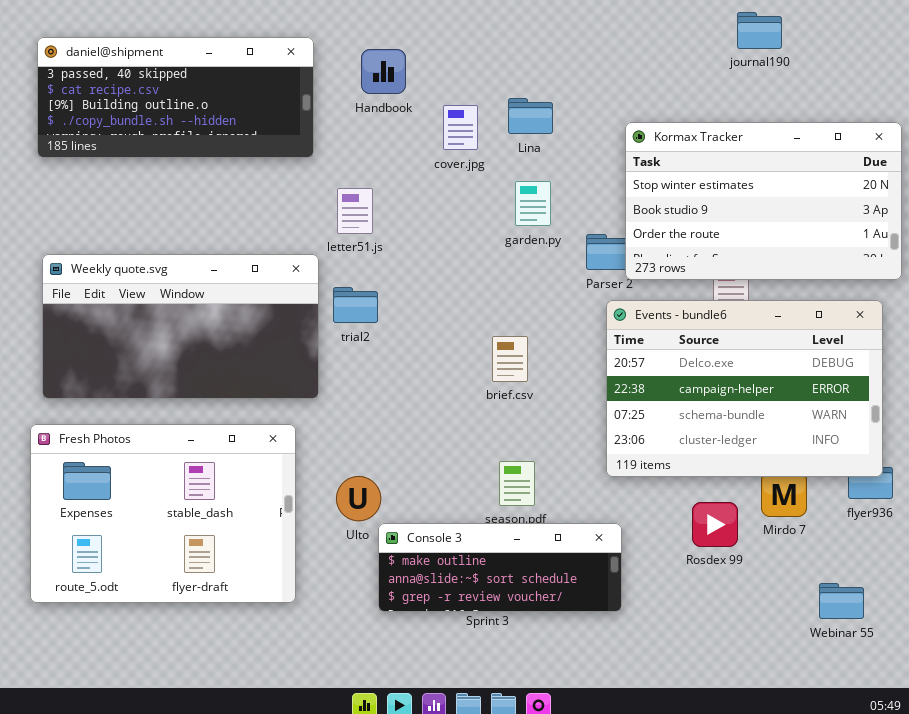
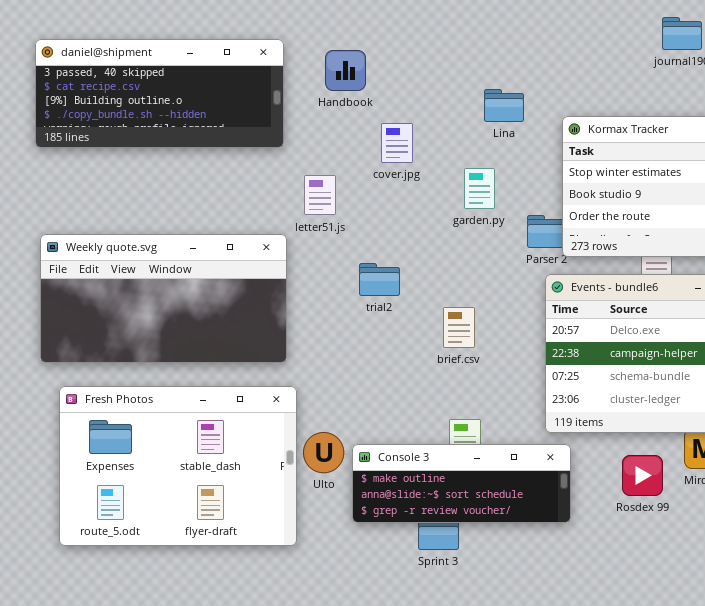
Lina: [508,98,553,134] -> [484,89,524,122], moved
cover.jpg: [443,105,478,150] -> [381,123,413,163], moved
trial2: [333,287,378,323] -> [359,263,400,296], moved
Fresh Photos: [30,424,296,603] -> [59,386,297,546], moved
Console 3: [378,523,622,612] -> [352,444,571,523], moved

